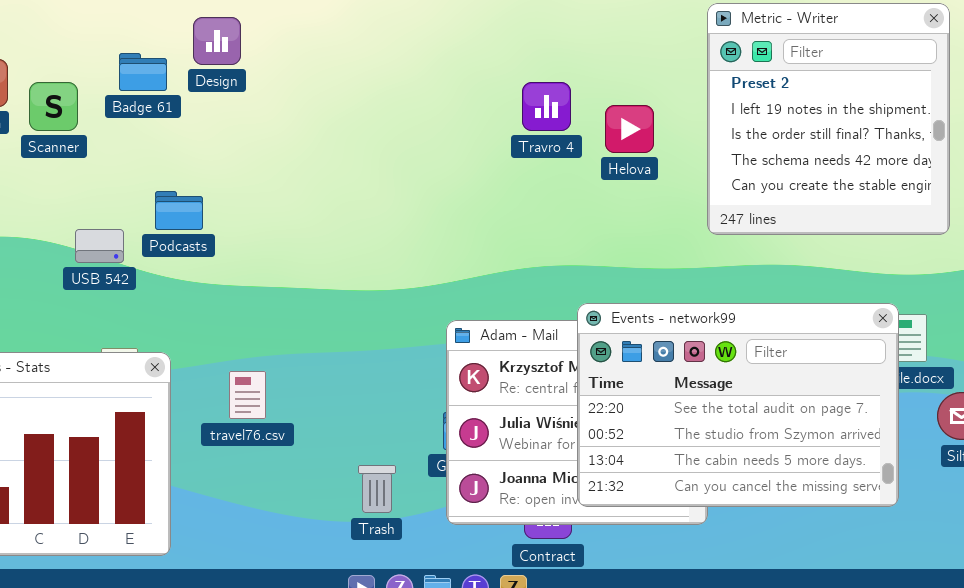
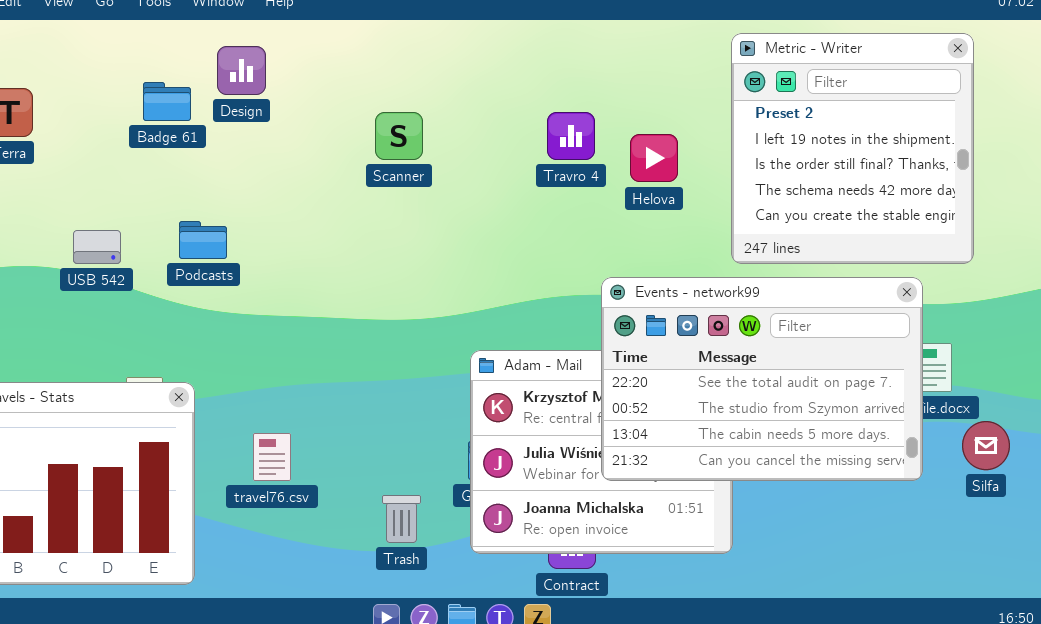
Scanner: [29,82,78,131] -> [375,112,423,160], moved
USB 542: [75,229,124,263] -> [73,230,121,264], moved
Events - network99: [577,303,899,507] -> [601,277,923,481], moved
travel76.csv: [229,371,266,419] -> [253,433,291,481], moved

